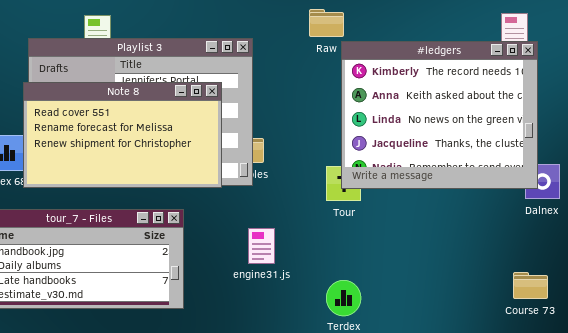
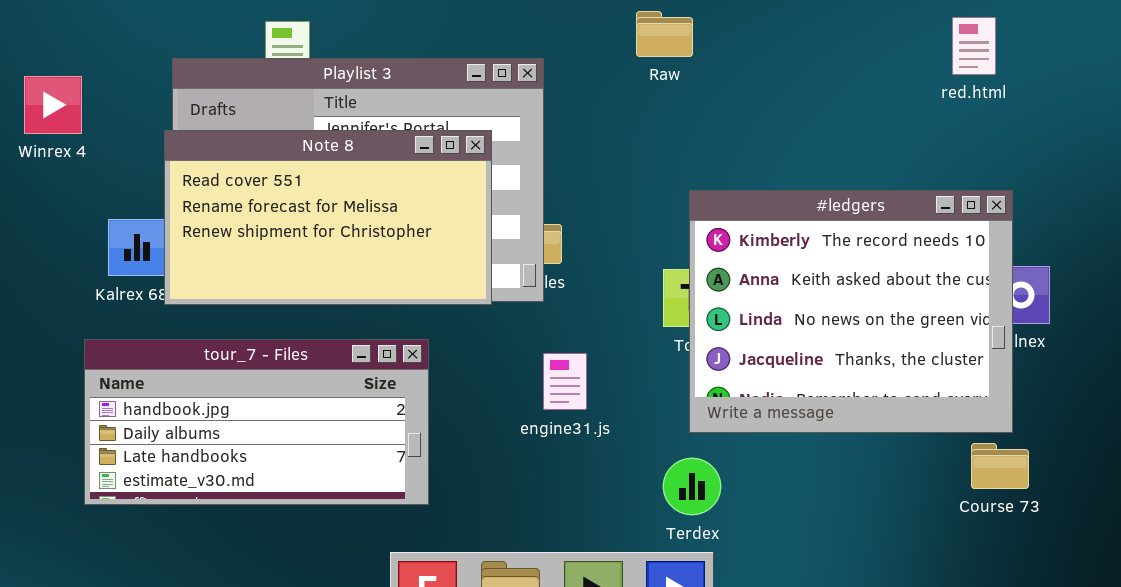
#ledgers: [341,41,538,189] -> [689,190,1013,433], moved
engine31.js: [248,228,275,264] -> [543,353,587,410], moved

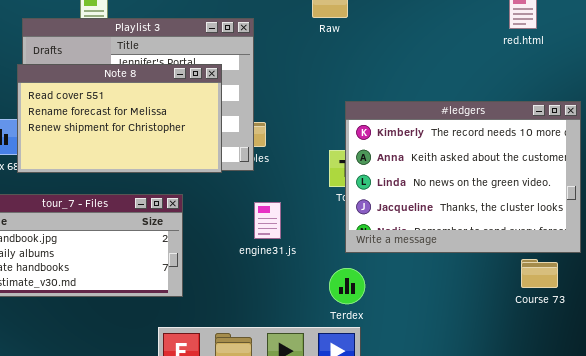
#ledgers: [689,190,1013,433] -> [345,101,581,253], resized

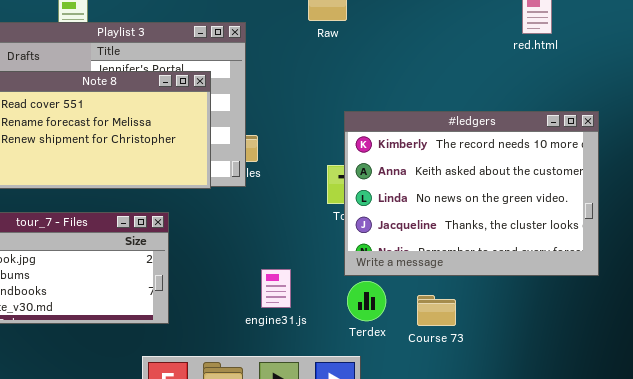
engine31.js: [254,202,281,239] -> [261,269,291,308], moved
Course 73: [521,259,558,288] -> [417,295,456,326], moved
Terdex: [329,268,365,304] -> [347,281,386,321], moved

